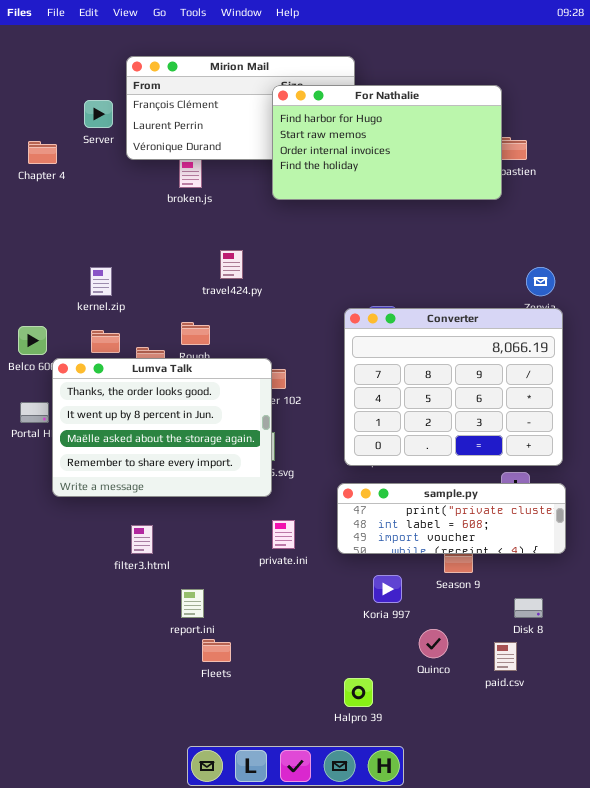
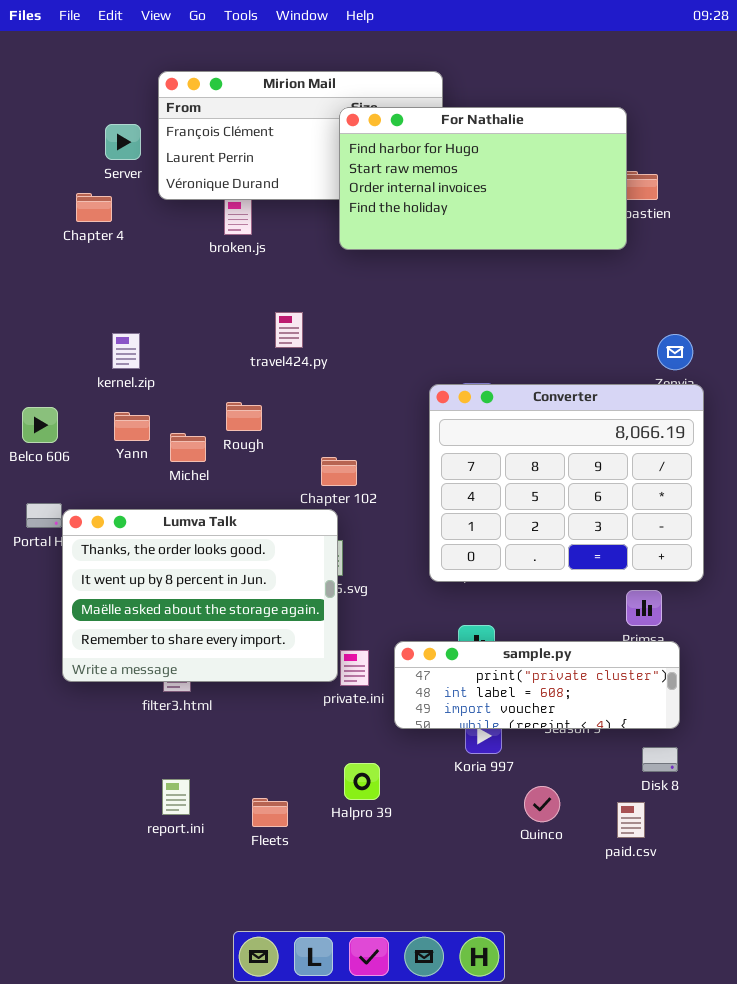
Chapter 4: [28,141,57,164] -> [76,193,112,222], moved
Lumva Talk: [52,358,272,497] -> [62,509,338,682], moved
sample.py: [337,483,566,554] -> [394,641,680,729], moved
report.ini: [181,589,204,618] -> [162,779,190,815], moved
Halpro 39: [344,678,373,707] -> [344,763,380,800], moved

